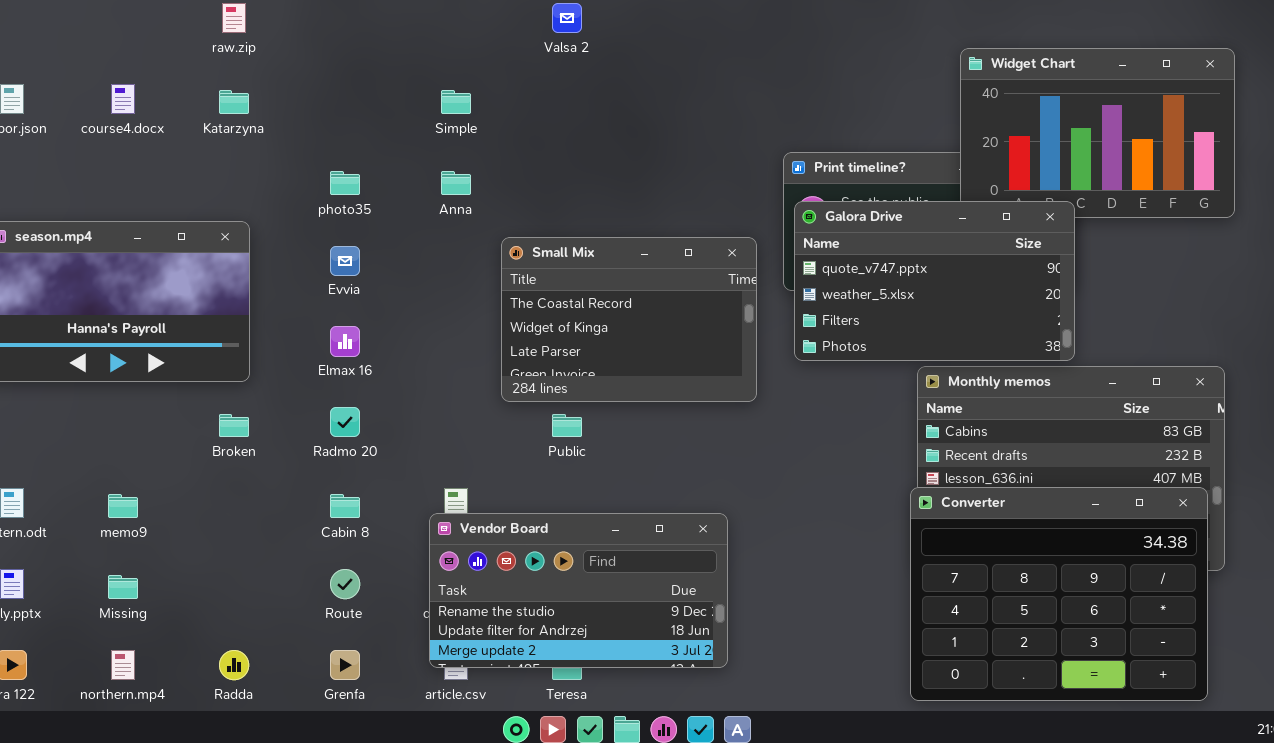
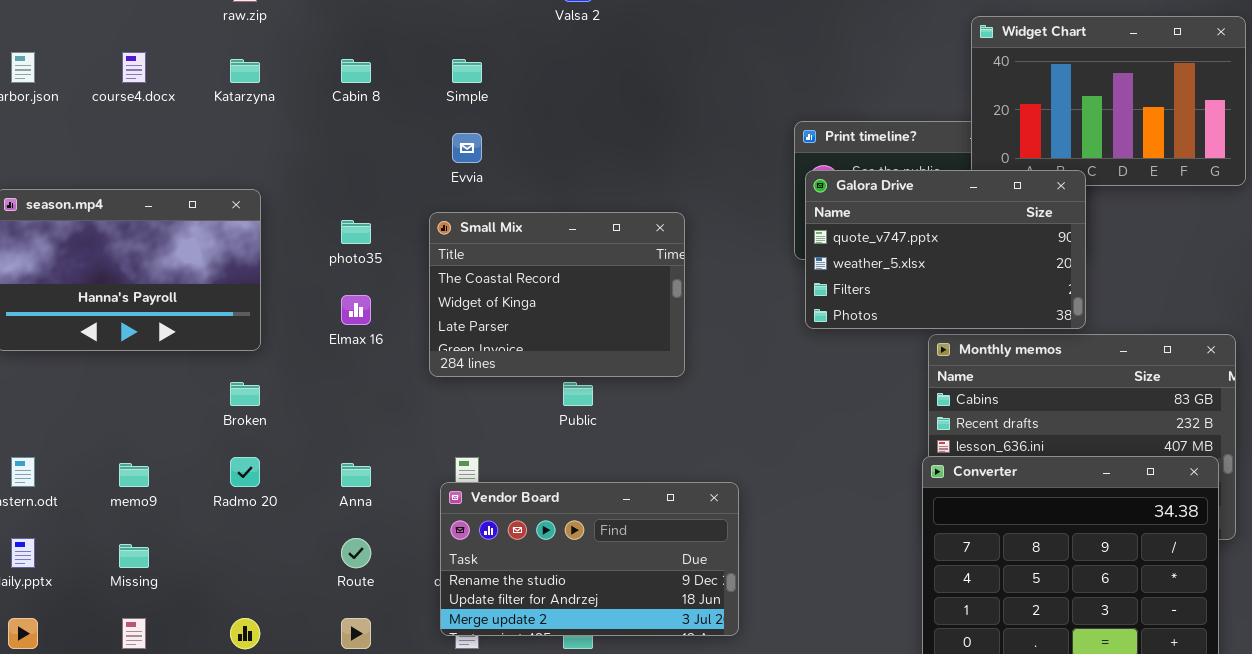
photo35: [330,171,360,195] -> [341,220,371,244], moved
Anna: [441,171,471,195] -> [341,463,371,487], moved
Small Mix: [501,237,757,402] -> [429,212,685,377], moved
Evvia: [330,246,360,276] -> [452,133,482,163], moved
Radmo 20: [330,407,360,437] -> [230,457,260,487], moved
Cabin 8: [330,494,360,518] -> [341,59,371,83], moved

